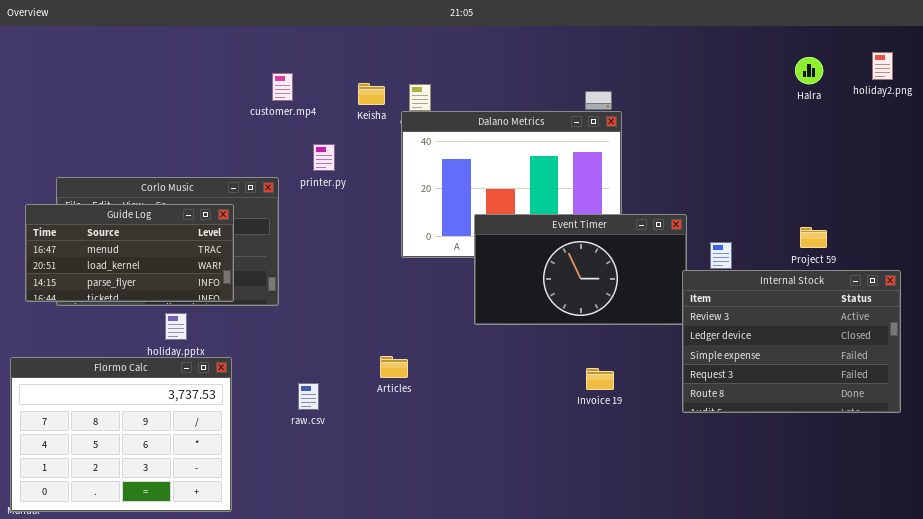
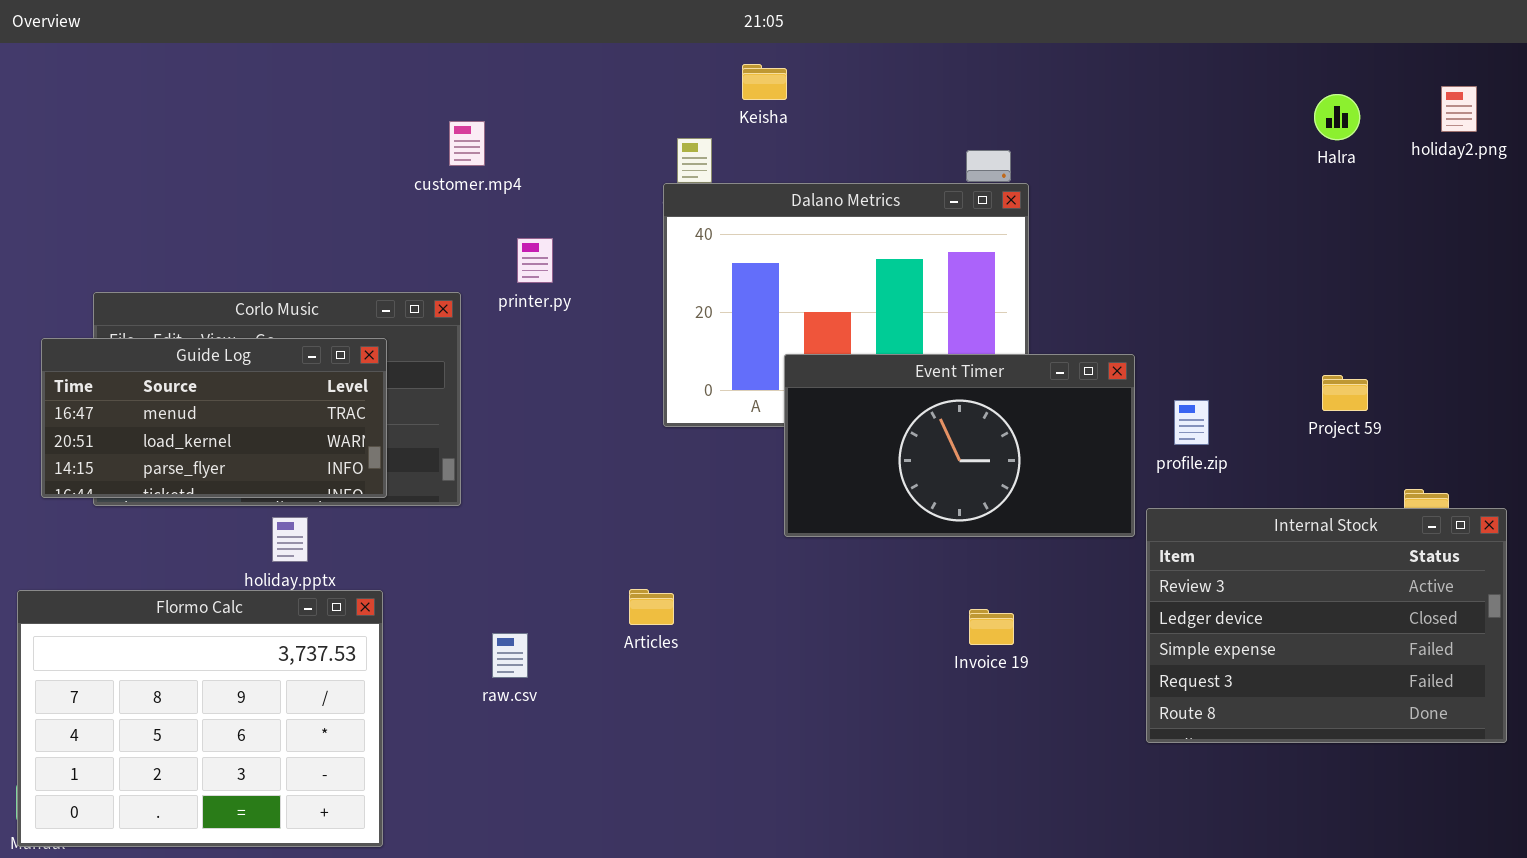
Keisha: [358,83,385,105] -> [742,64,787,100], moved
Internal Stock: [682,270,901,413] -> [1146,508,1507,743], moved

